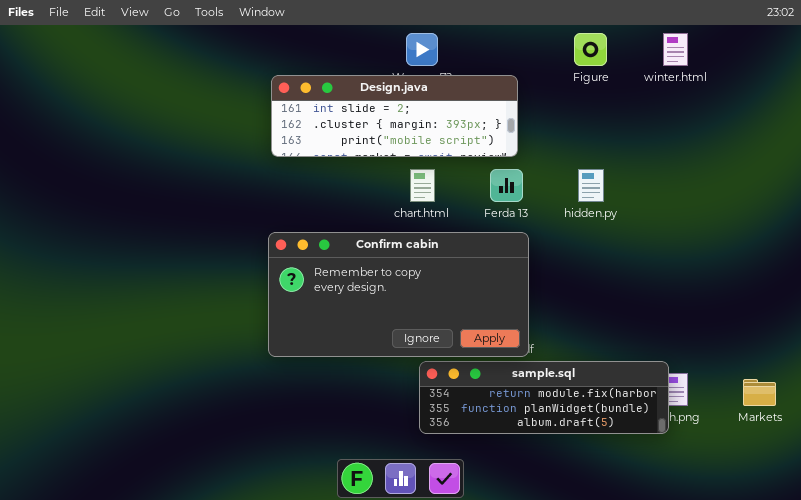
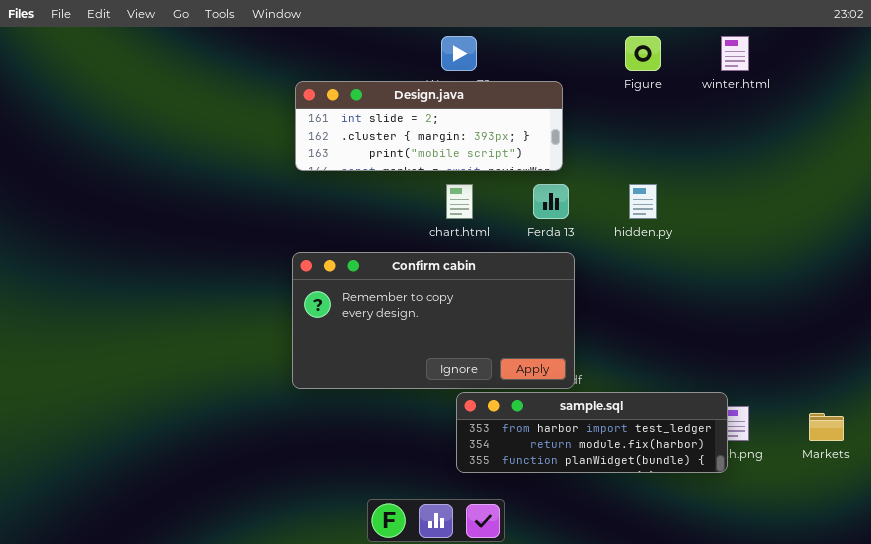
sample.sql: [419,361,669,434] -> [456,392,728,473], scrolled up 1 row

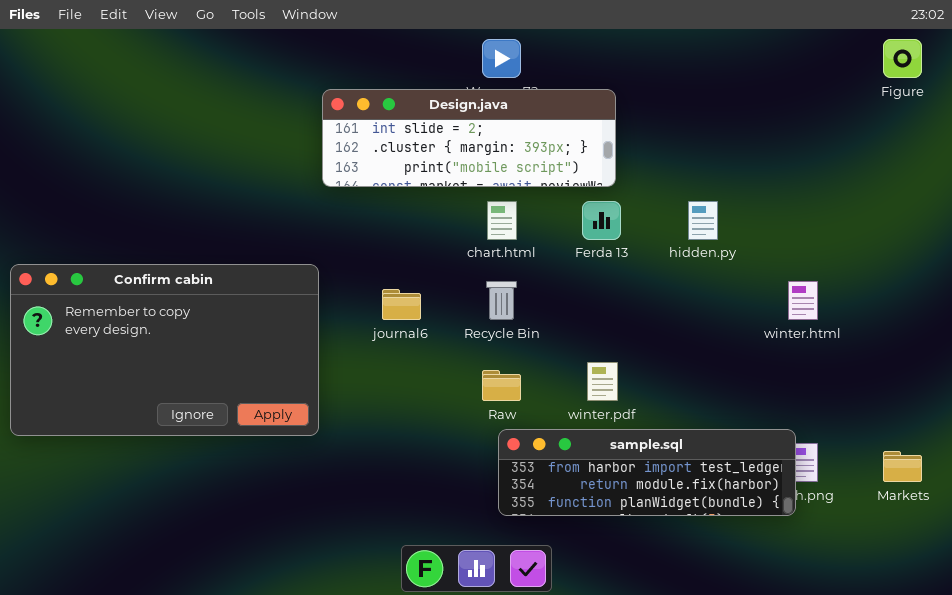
Figure: [625,36,661,71] -> [883,39,922,78], moved
winter.html: [721,36,749,71] -> [788,281,818,320], moved
Confirm cabin: [292,252,575,389] -> [10,264,319,436], moved, resized

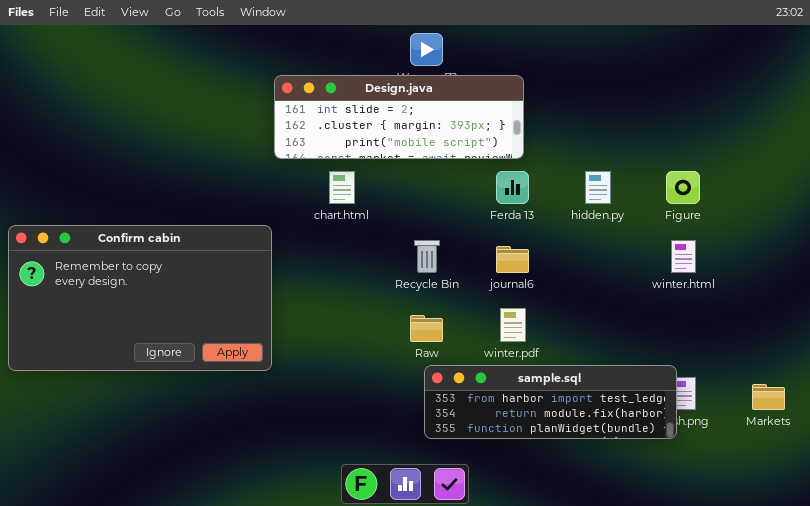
Figure: [883,39,922,78] -> [666,171,700,204], moved
chart.html: [487,201,517,240] -> [329,171,355,204], moved
journal6: [382,289,421,320] -> [496,246,529,273], moved

